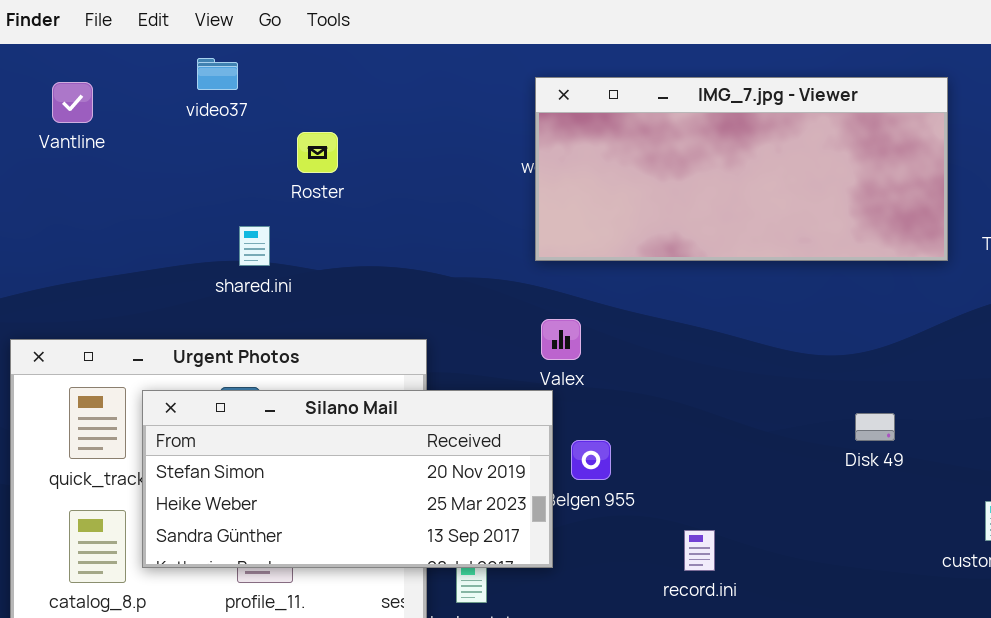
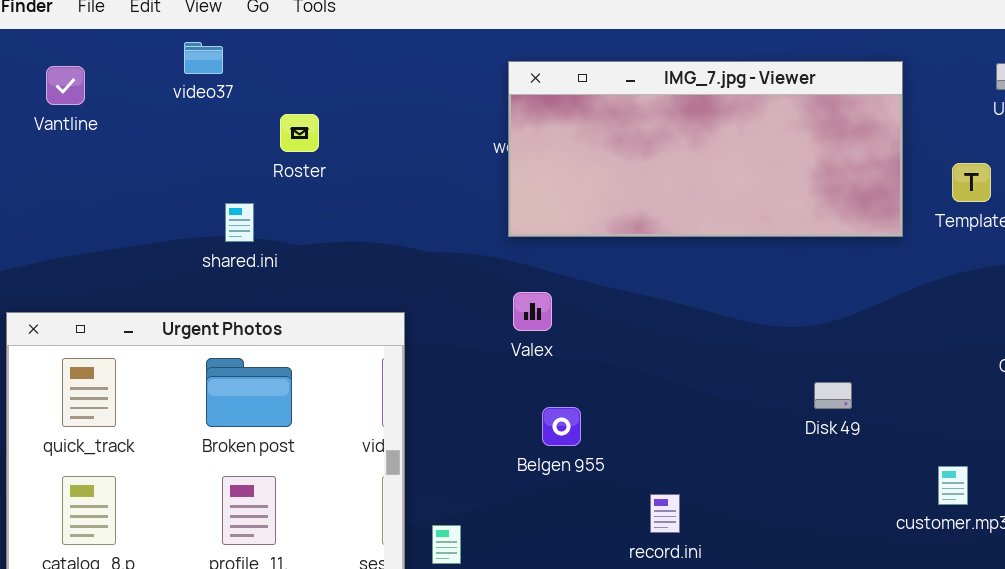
Silano Mail: [142,390,553,568] -> none, closed

